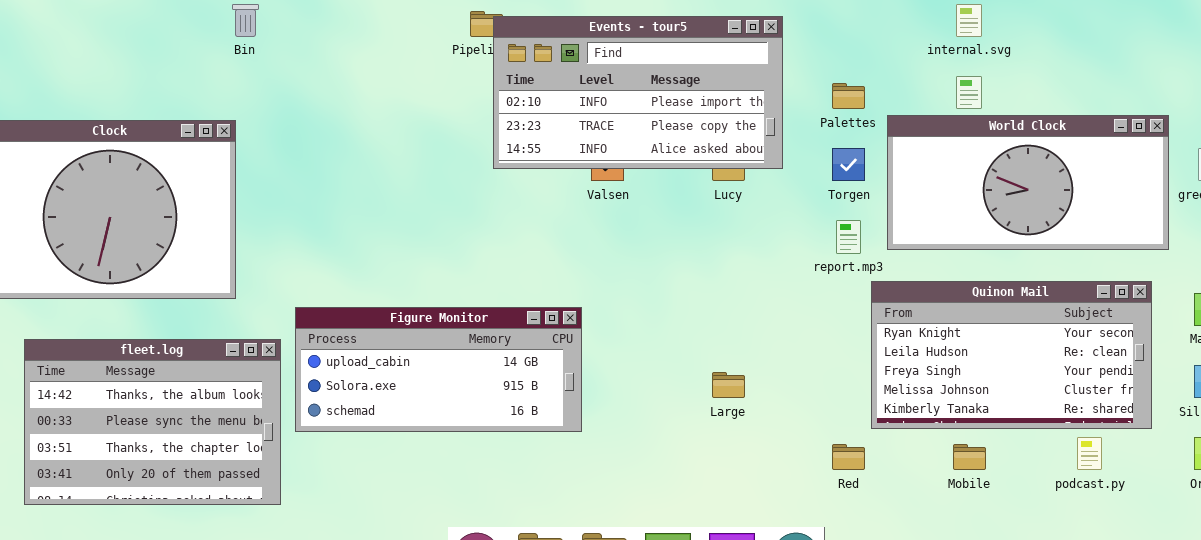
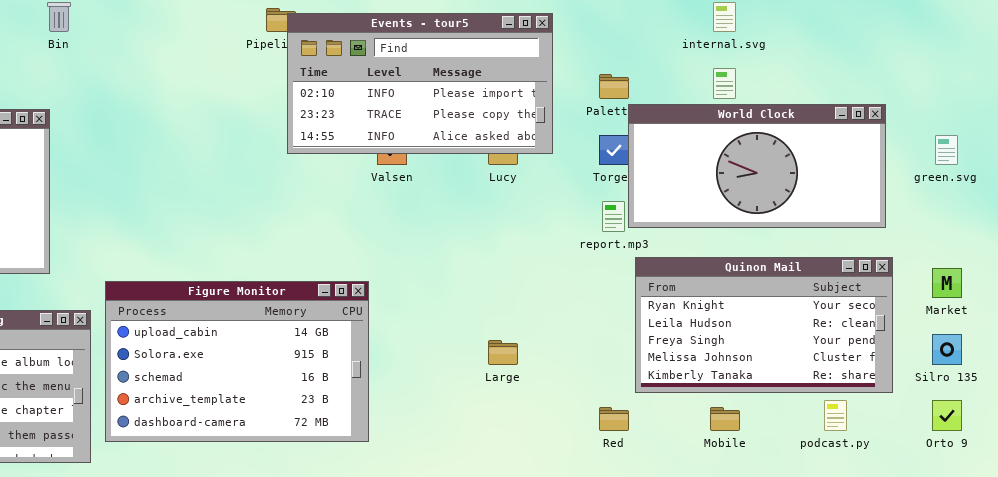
World Clock: [887,115,1169,250] -> [628,104,886,228], moved
Figure Monitor: [295,307,582,432] -> [105,281,369,442], resized

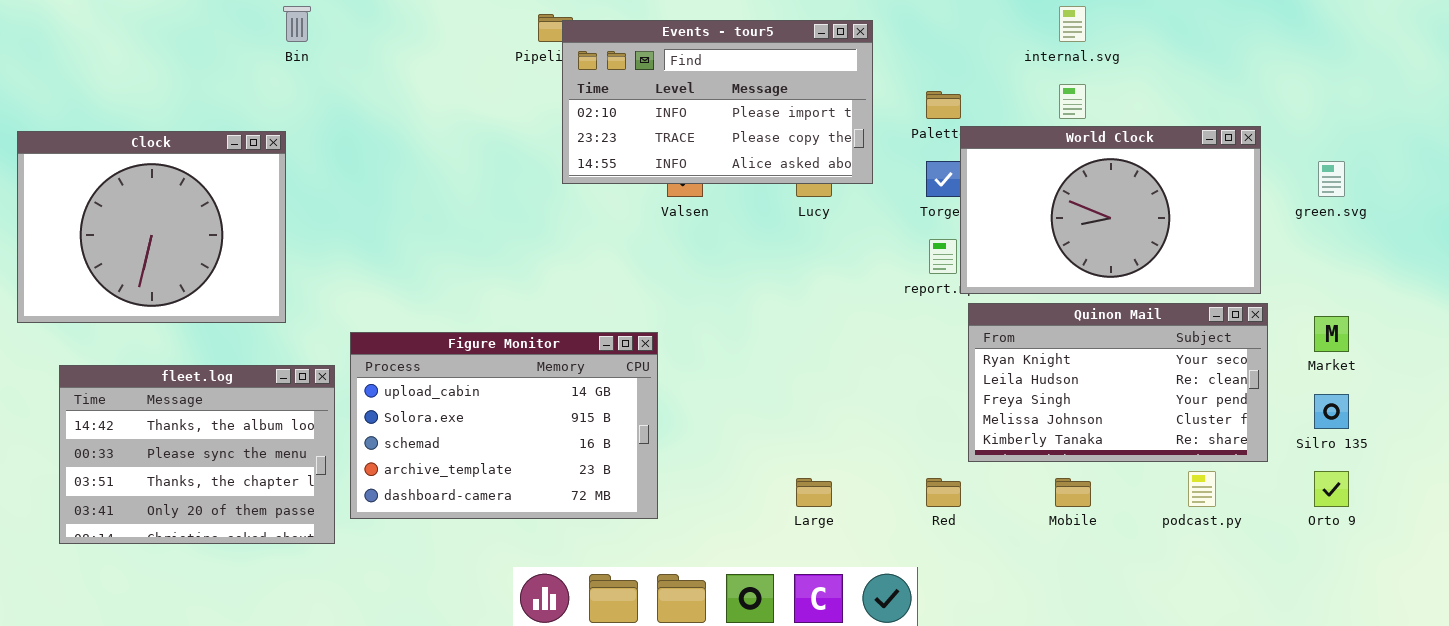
World Clock: [628,104,886,228] -> [960,126,1261,294], resized
Large: [488,340,518,365] -> [796,478,832,507], moved

